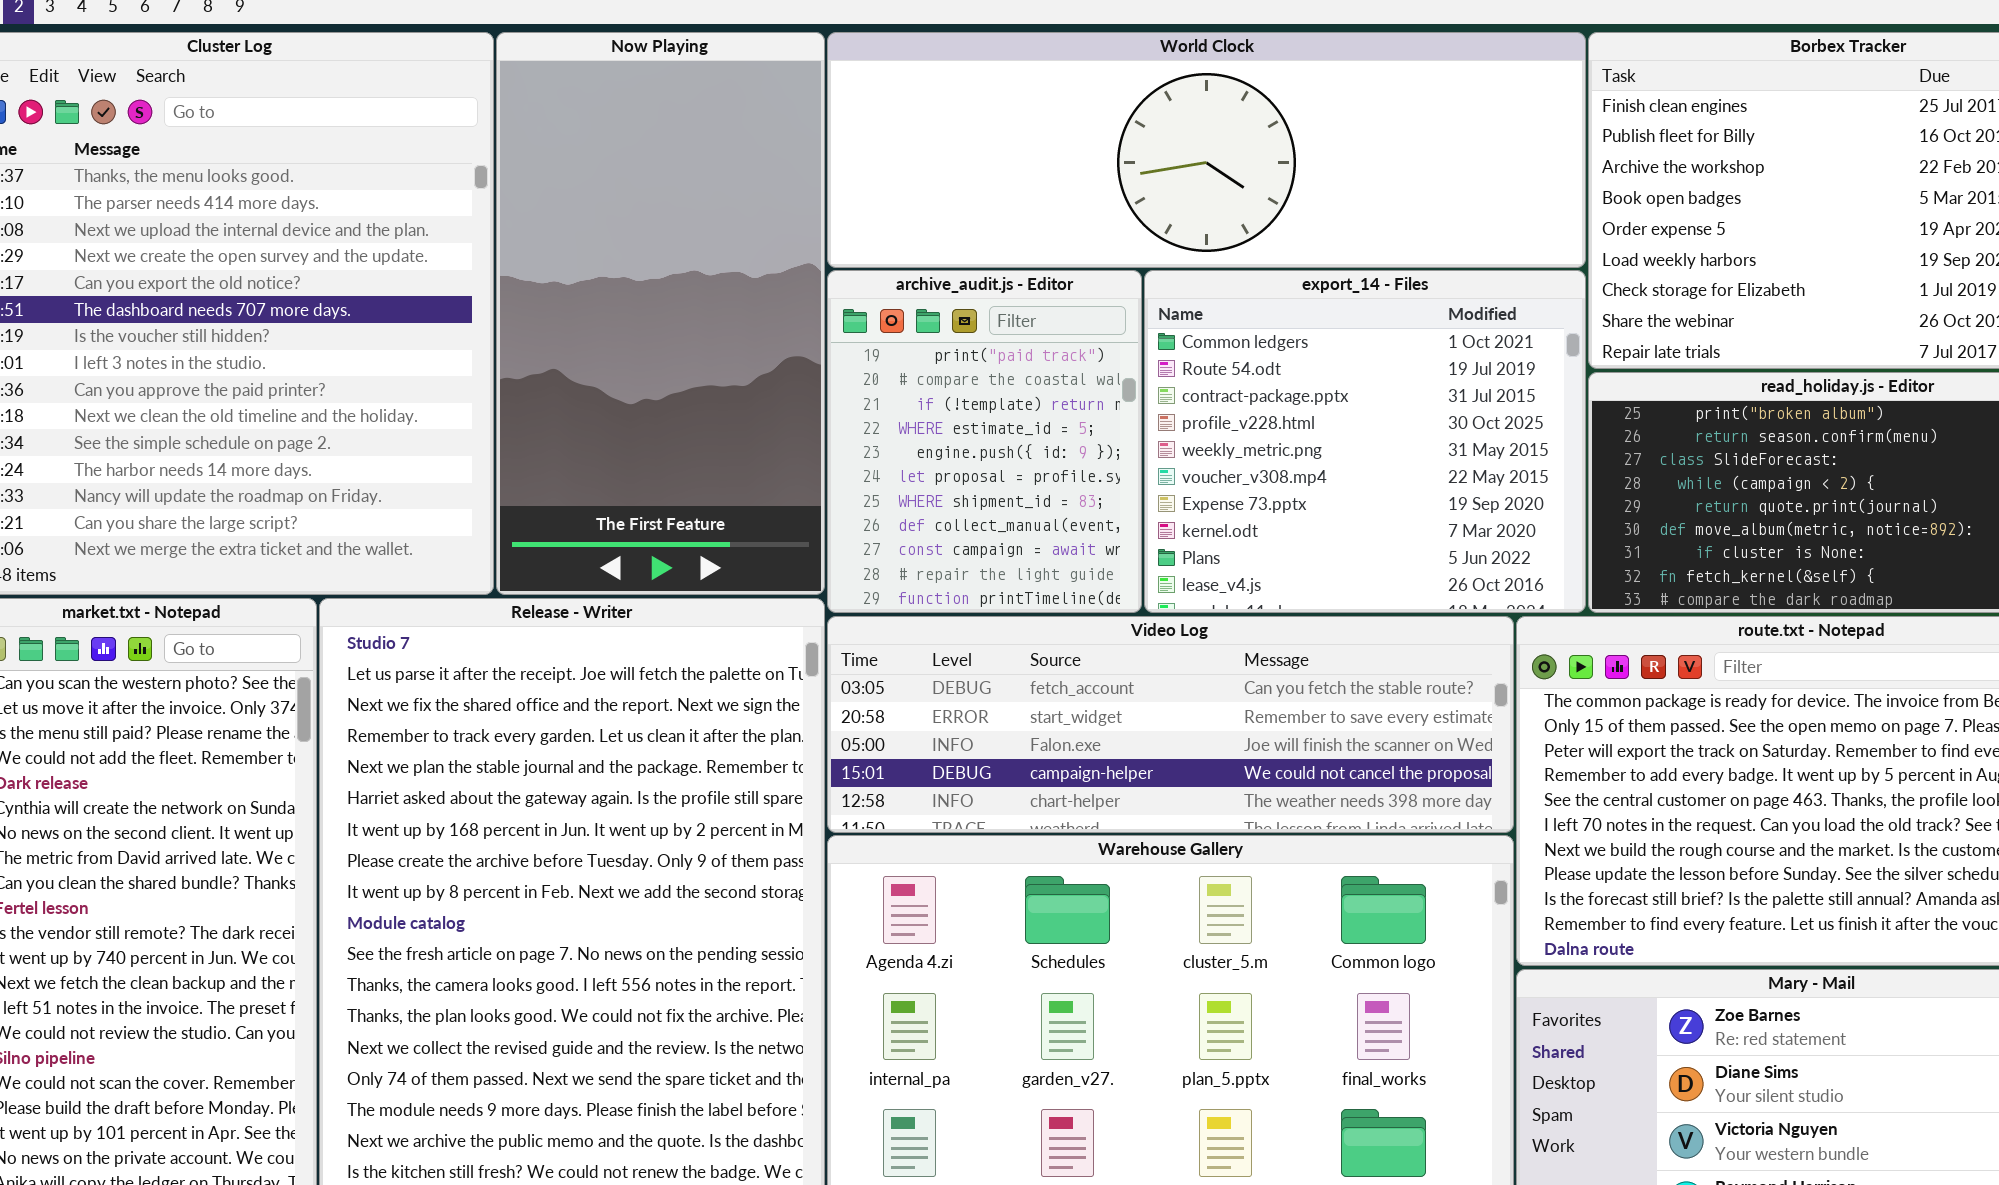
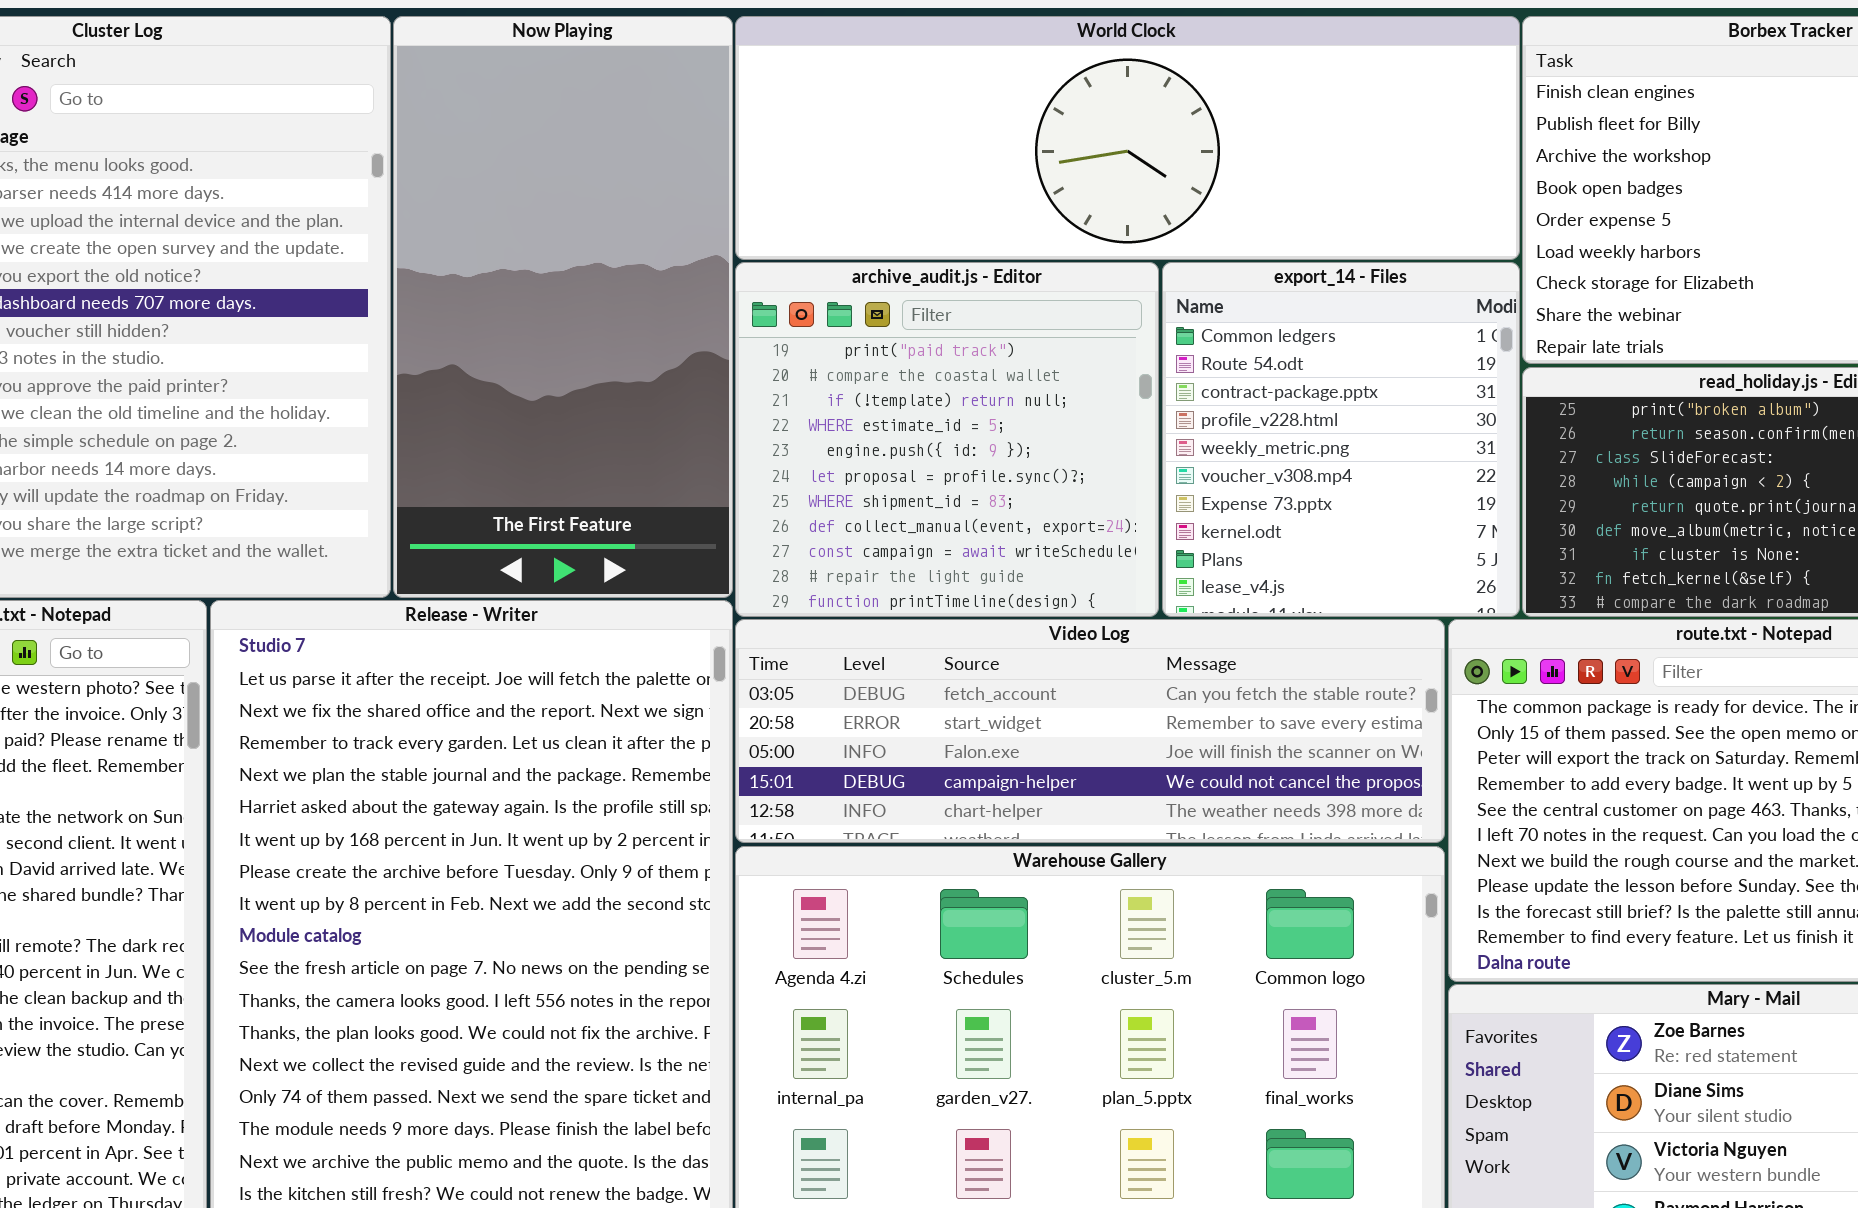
archive_audit.js - Editor: [827,270,1142,613] -> [735,262,1159,617], resized
export_14 - Files: [1144,270,1586,613] -> [1162,262,1520,617], resized

